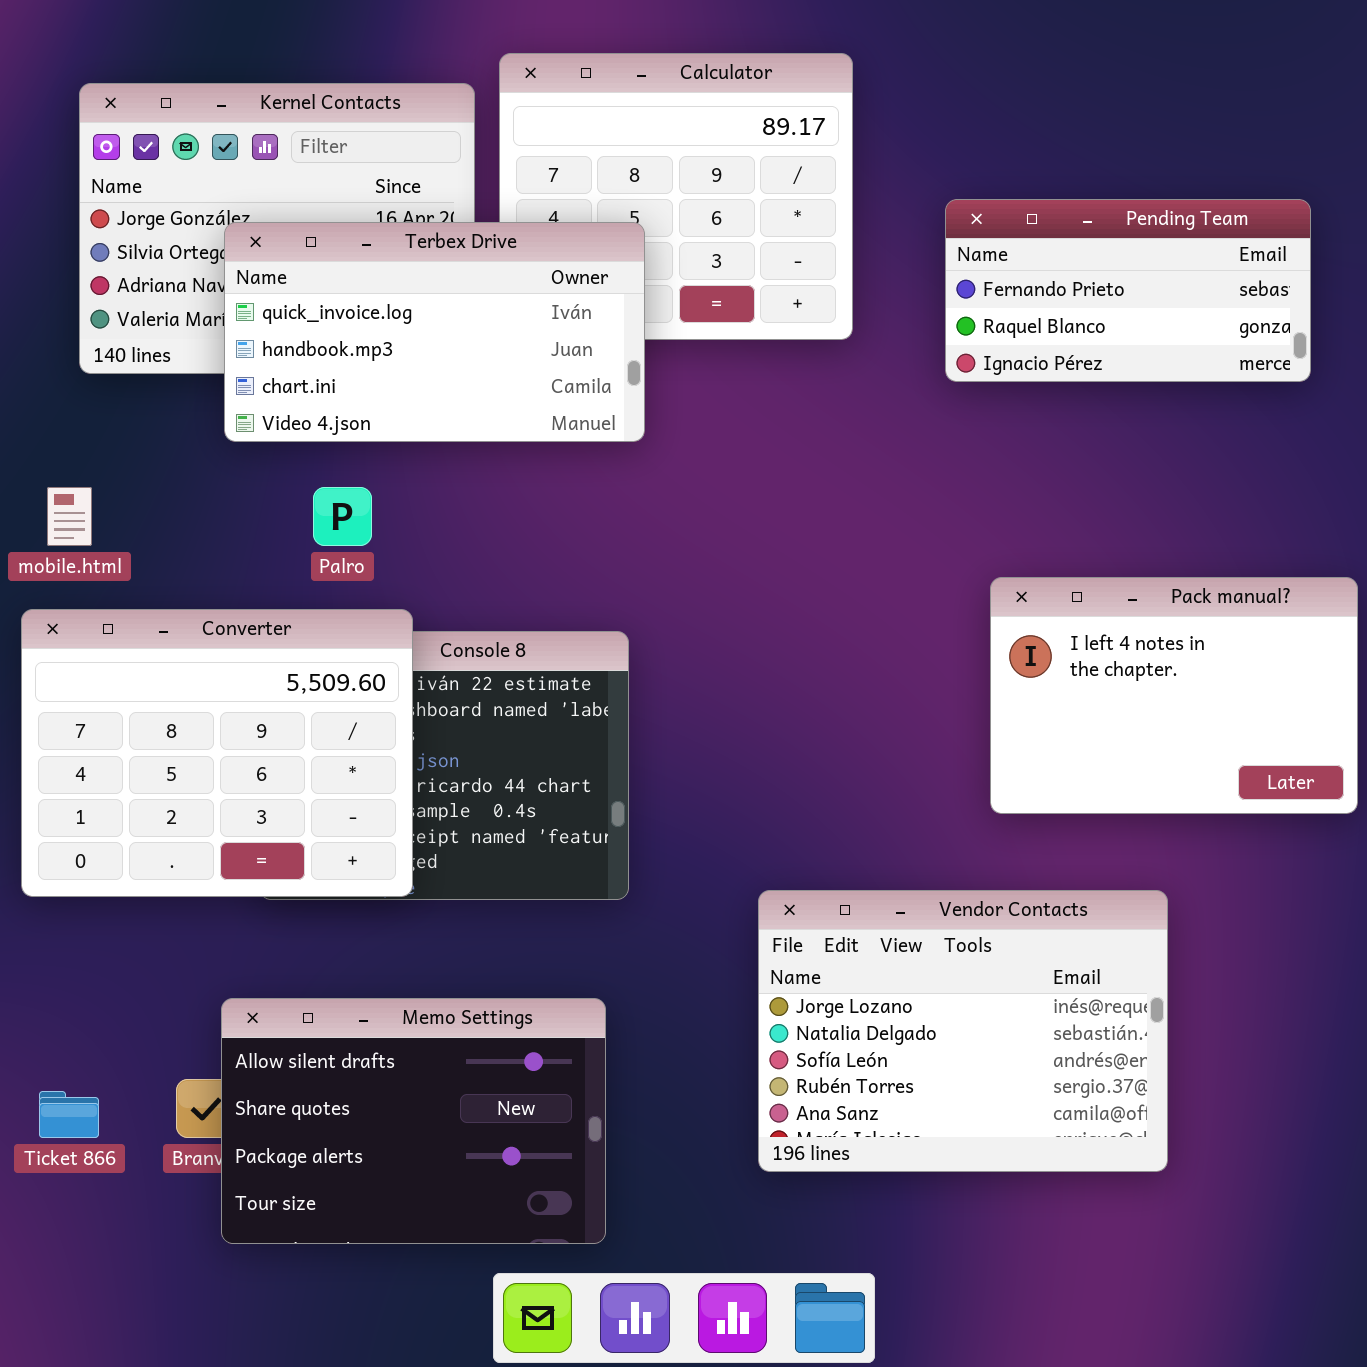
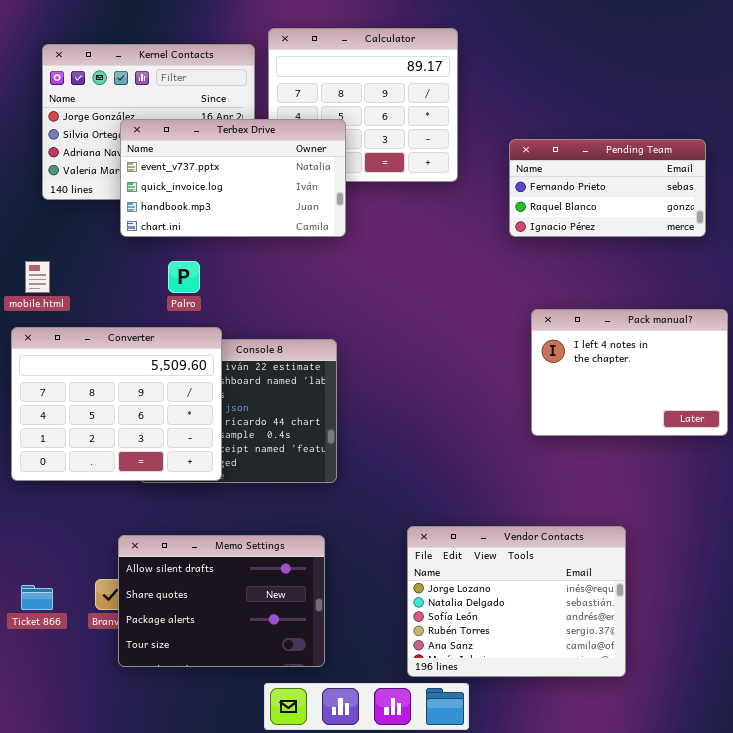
Pending Team: [945,199,1311,382] -> [509,139,706,237], moved
Terbex Drive: [224,222,645,442] -> [120,119,346,237], scrolled up 1 row
Vendor Contacts: [758,890,1168,1172] -> [407,526,626,677], moved

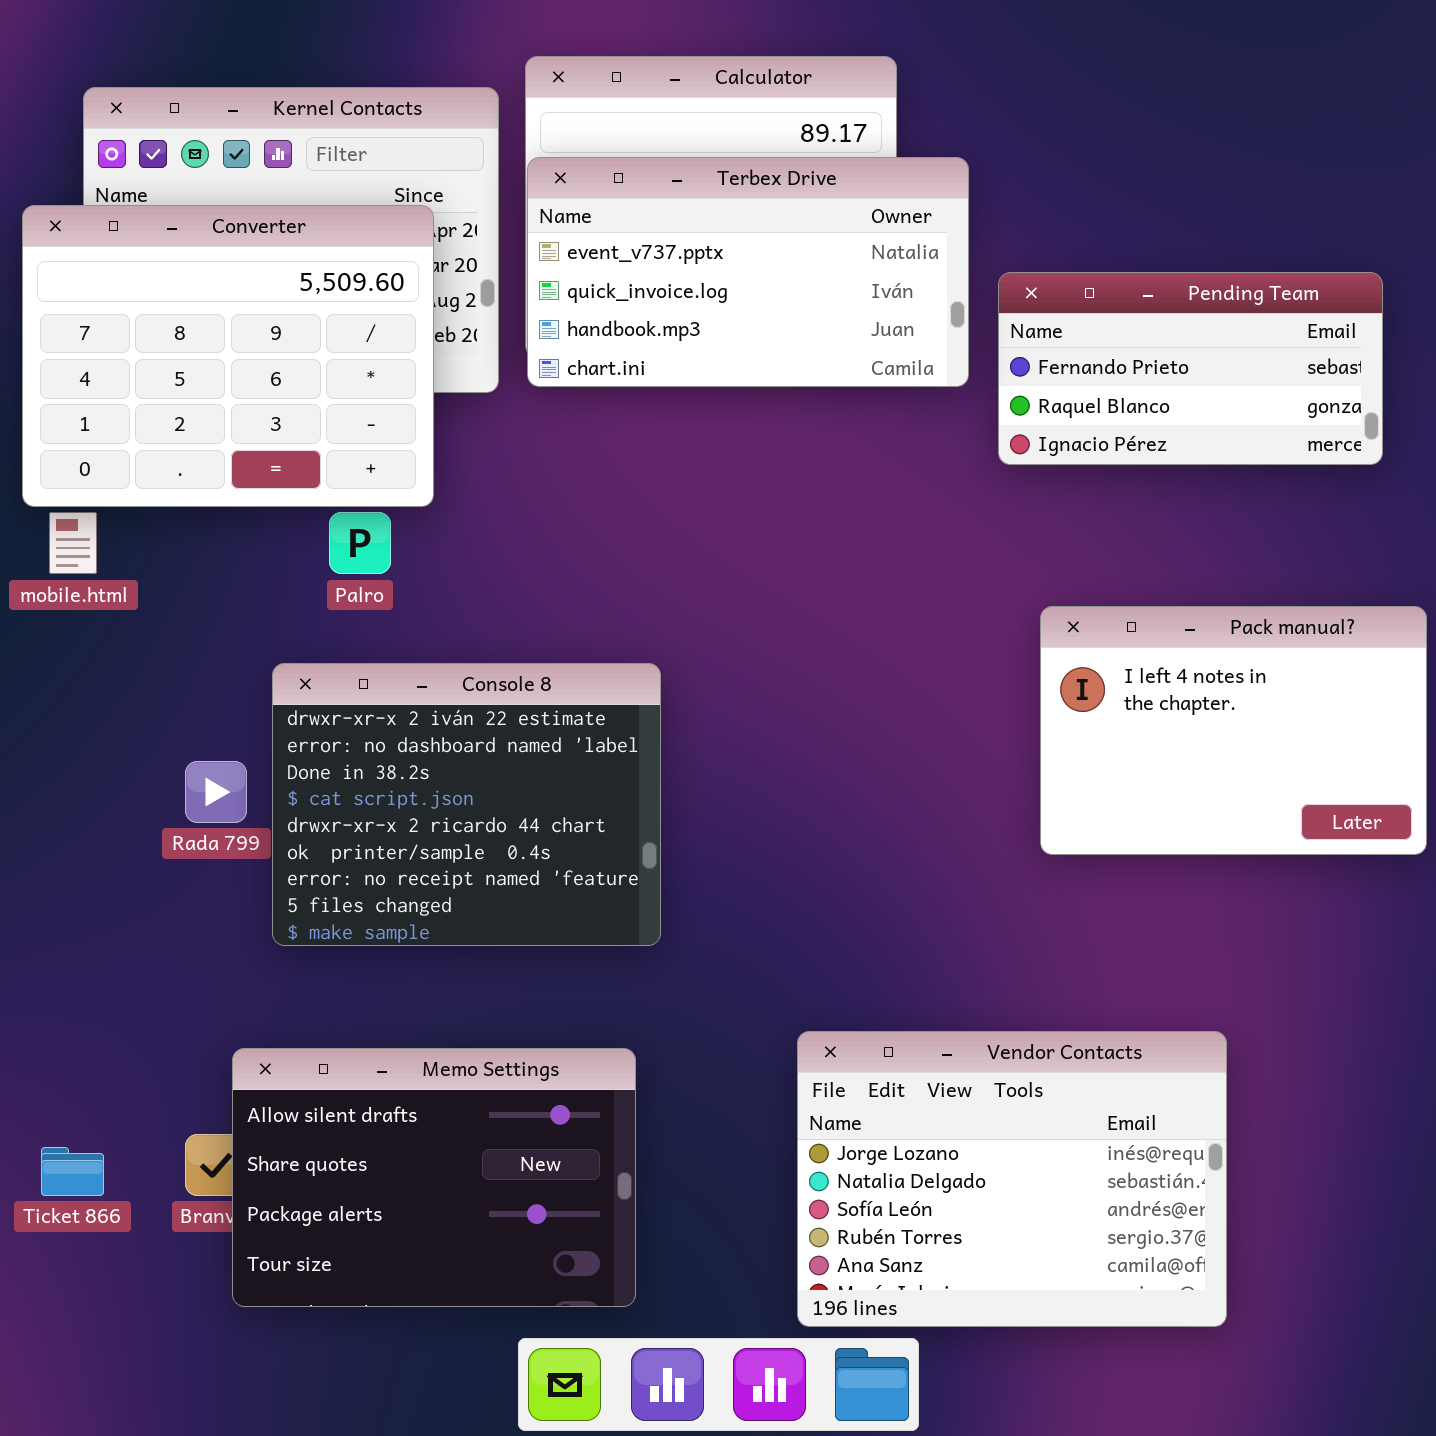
Terbex Drive: [120,119,346,237] -> [527,157,969,387], moved
Converter: [11,327,222,481] -> [22,205,434,507], moved

